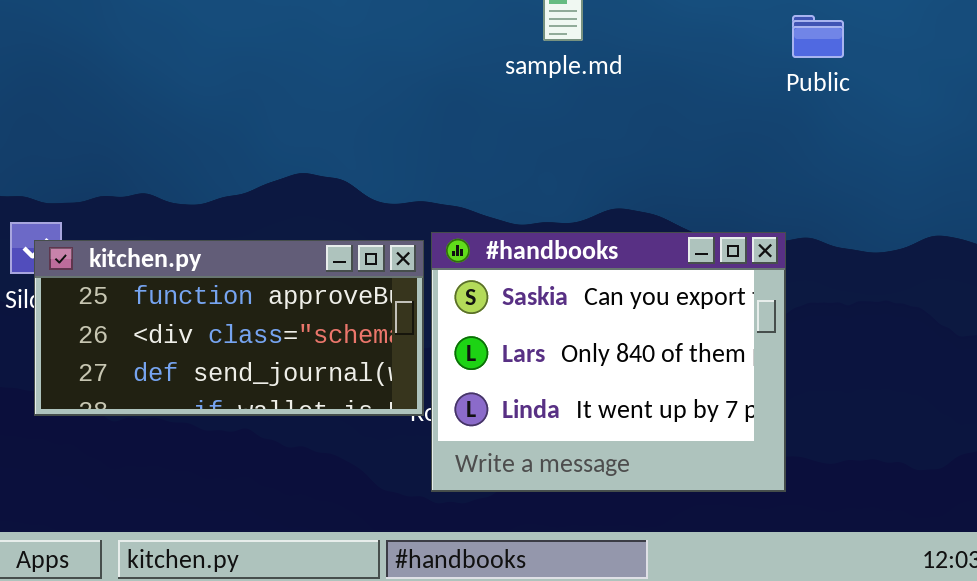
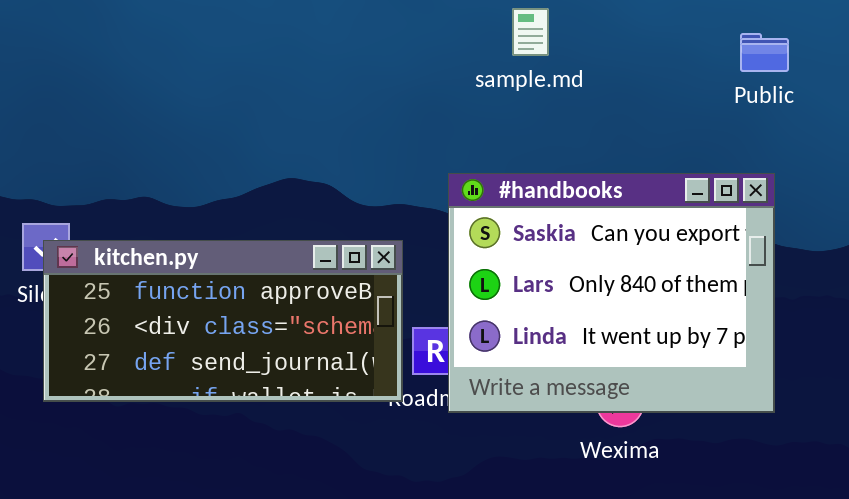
#handbooks: [431,232,786,492] -> [448,173,775,413], moved

